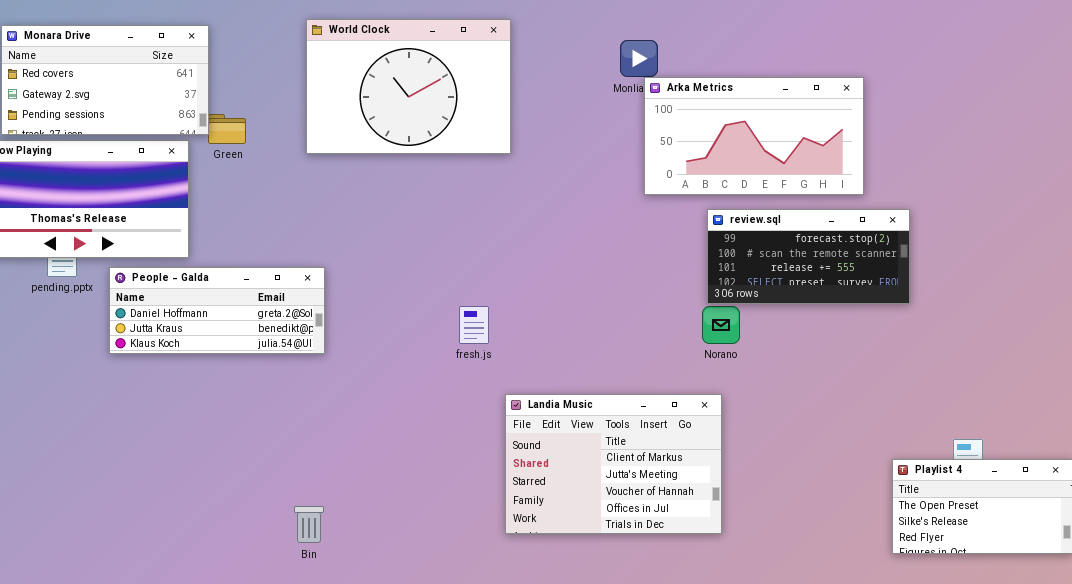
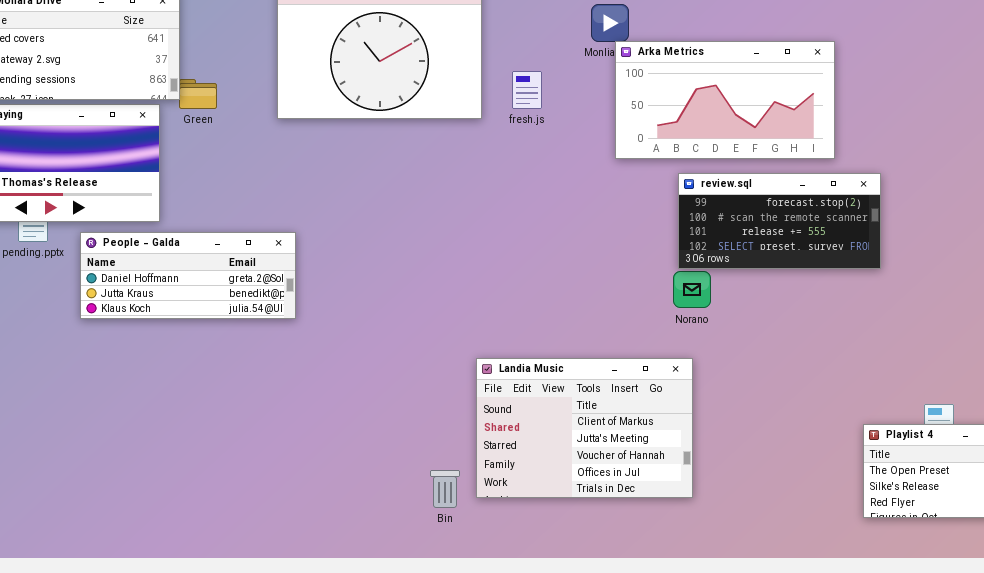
fresh.js: [459,306,489,344] -> [512,71,542,109], moved
Bin: [294,506,324,543] -> [430,470,460,508], moved

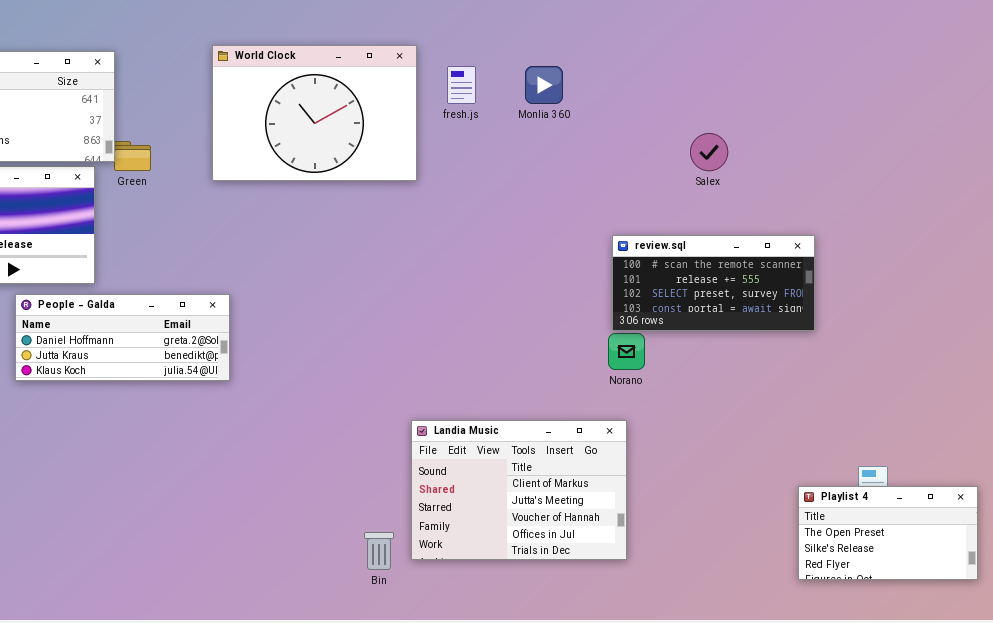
Arka Metrics: [615,41,835,159] -> none, closed
fresh.js: [512,71,542,109] -> [447,66,476,104], moved
review.sql: [678,173,881,269] -> [612,235,815,331], scrolled down 1 row

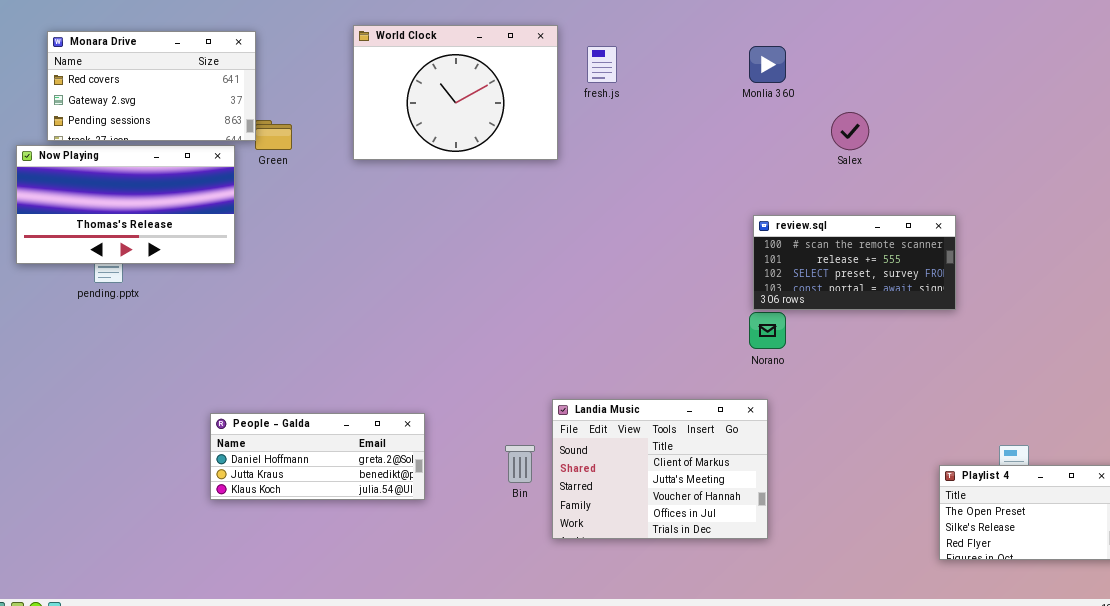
Monlia 360: [525,66,563,104] -> [749,46,786,83], moved
People - Galda: [15,294,230,381] -> [210,413,425,500], moved
Bin: [364,532,394,570] -> [505,445,535,483], moved

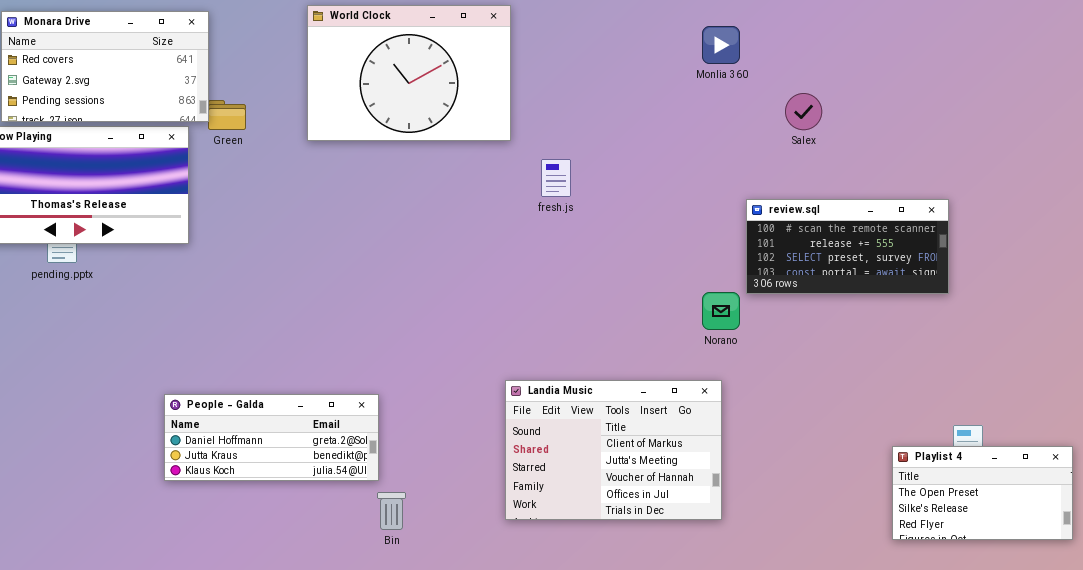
fresh.js: [587,46,617,83] -> [541,159,571,197], moved
review.sql: [753,215,956,310] -> [746,199,949,294], moved
Bin: [505,445,535,483] -> [377,492,406,530], moved

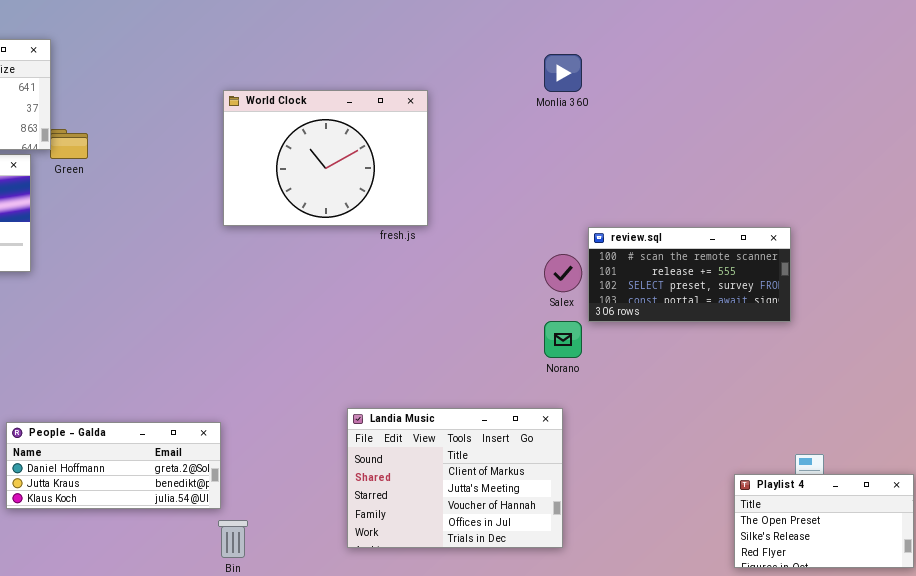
World Clock: [307,5,511,141] -> [223,90,428,226], moved
Salex: [785,93,822,130] -> [544,254,582,292], moved

